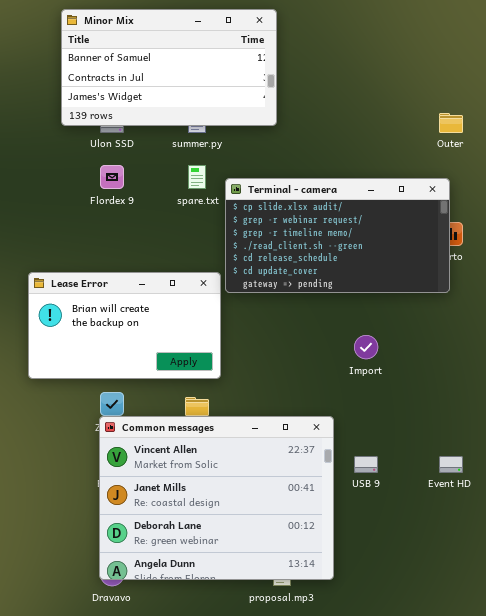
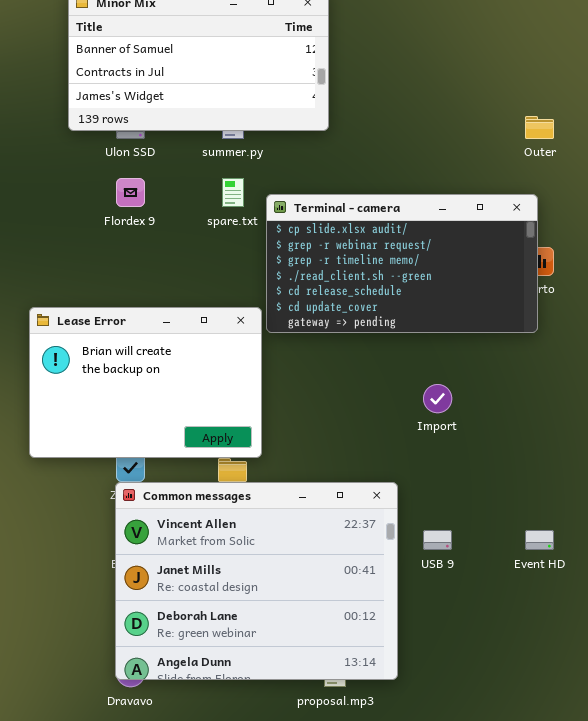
Lease Error: [28,272,221,379] -> [29,307,262,458], resized

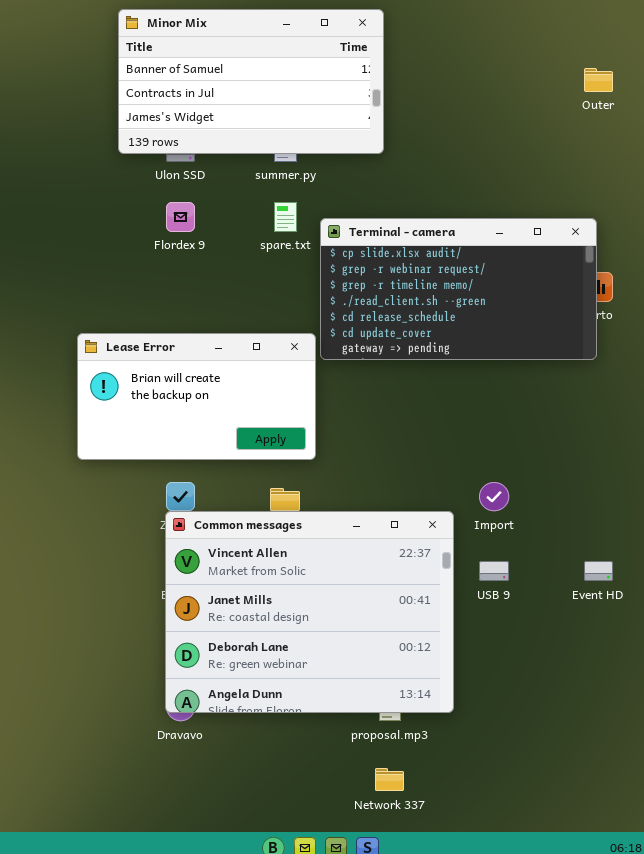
Outer: [525,116,554,139] -> [584,68,613,92], moved
Lease Error: [29,307,262,458] -> [77,333,316,460], resized
Import: [423,384,452,413] -> [479,482,509,511], moved

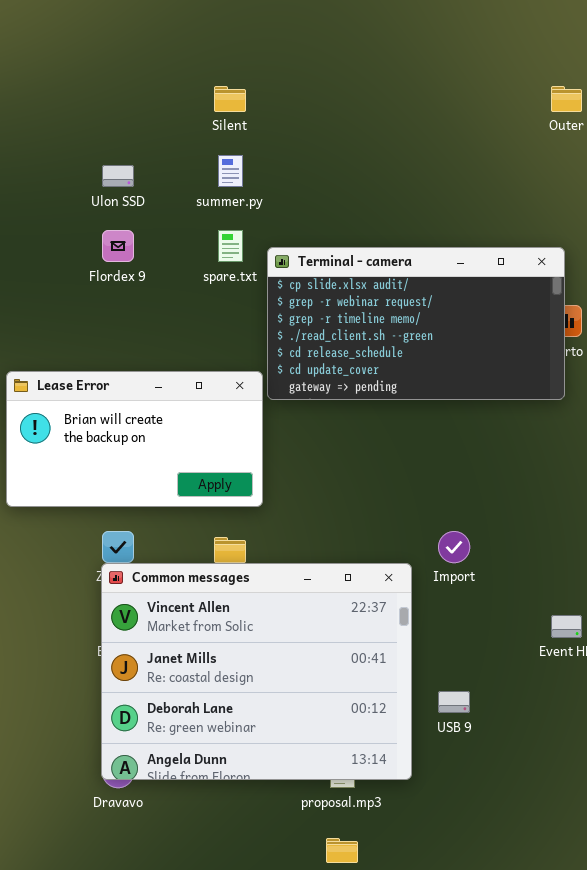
Minor Mix: [118,9,384,154] -> none, closed
USB 9: [479,561,509,581] -> [438,691,470,713], moved

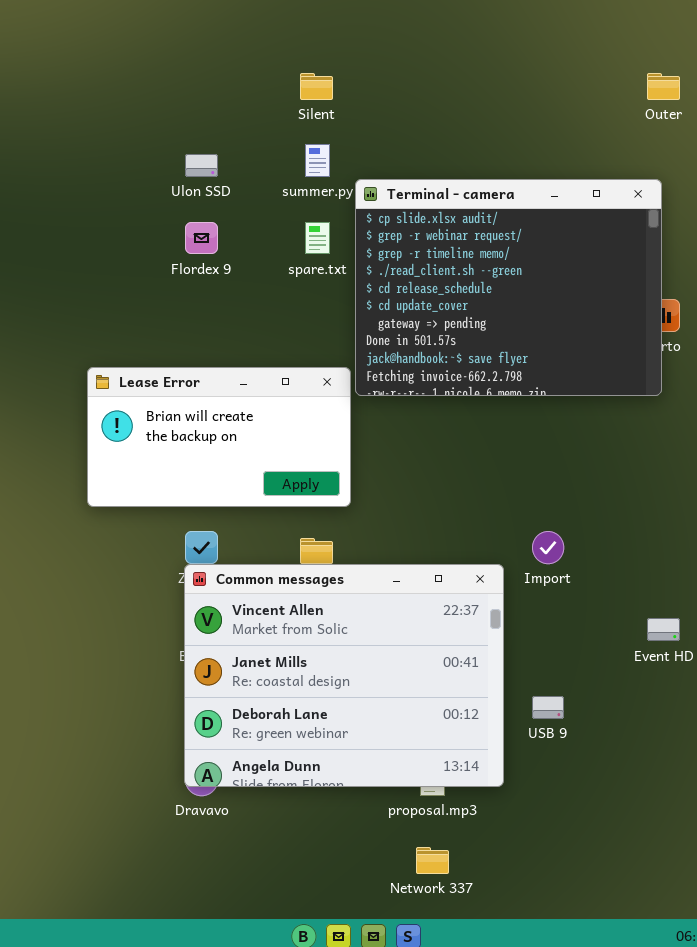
Terminal - camera: [267,247,565,400] -> [355,179,662,396], resized

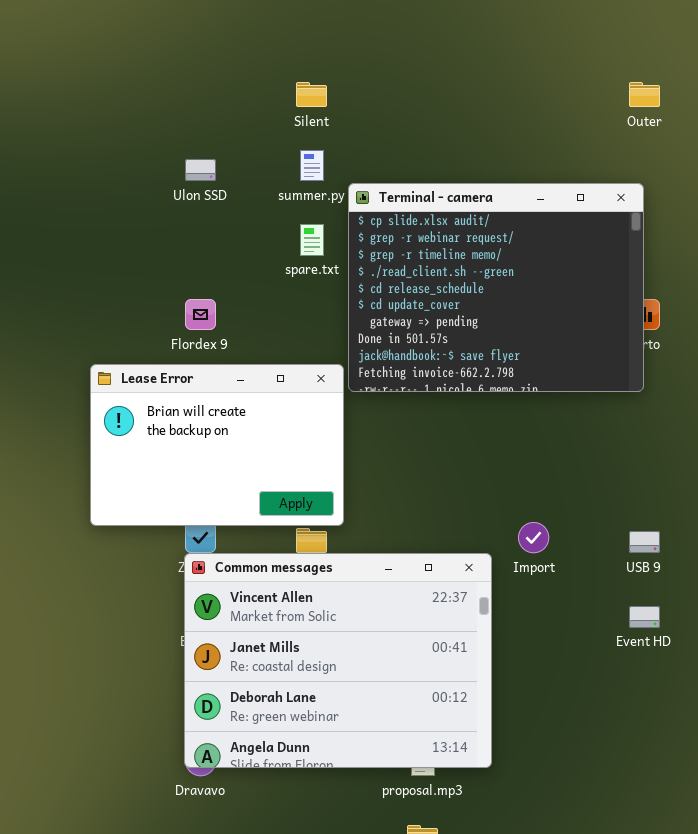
Flordex 9: [185,222,218,254] -> [185,299,216,330], moved
Lease Error: [87,367,351,507] -> [90,364,344,526], resized
USB 9: [532,696,564,719] -> [629,531,660,553], moved

